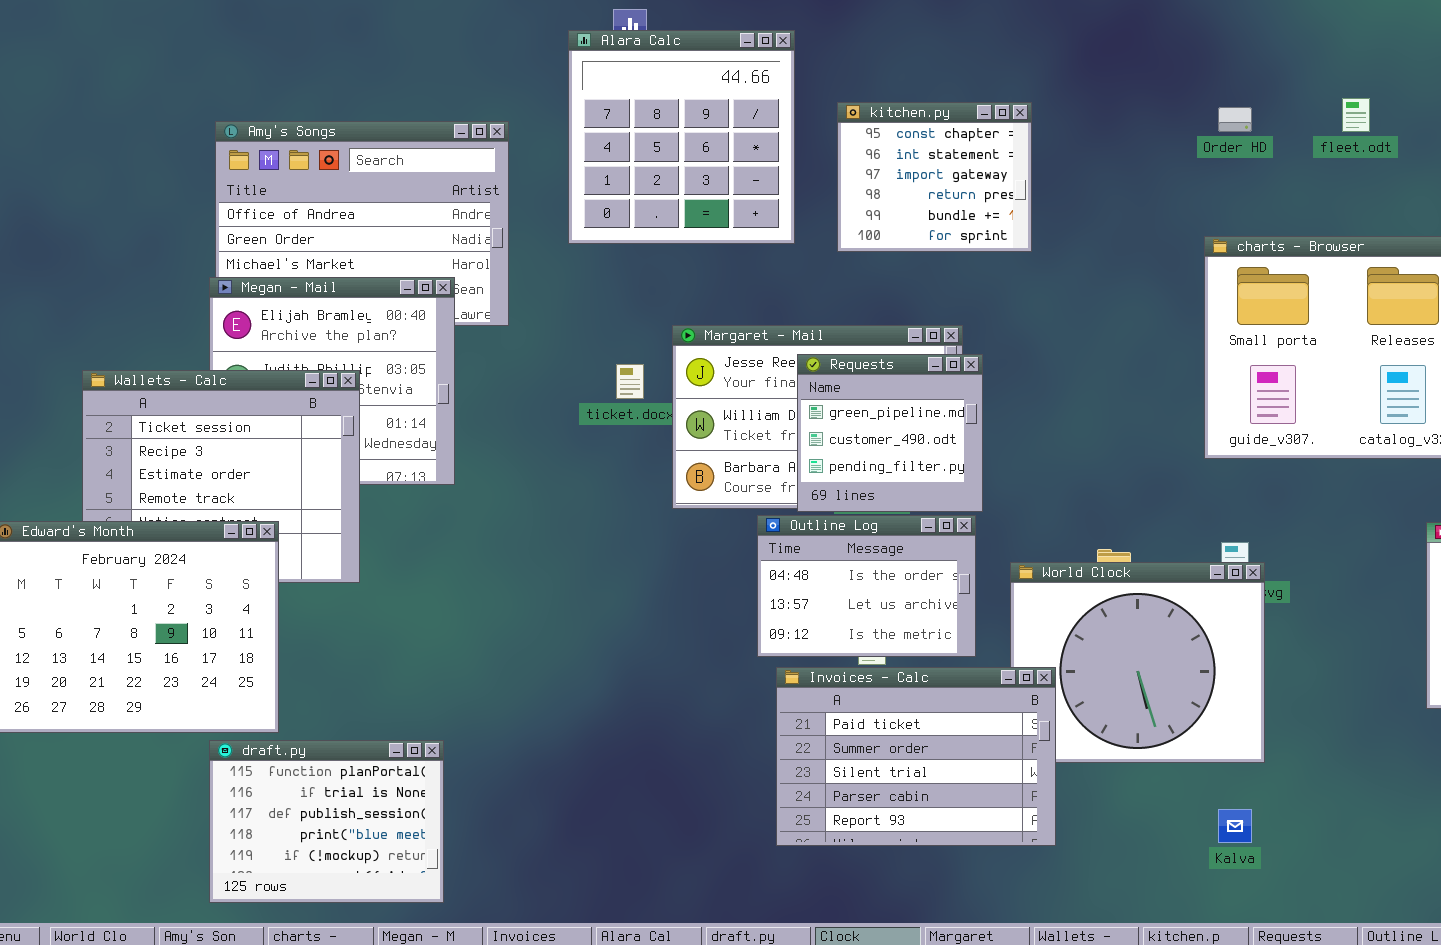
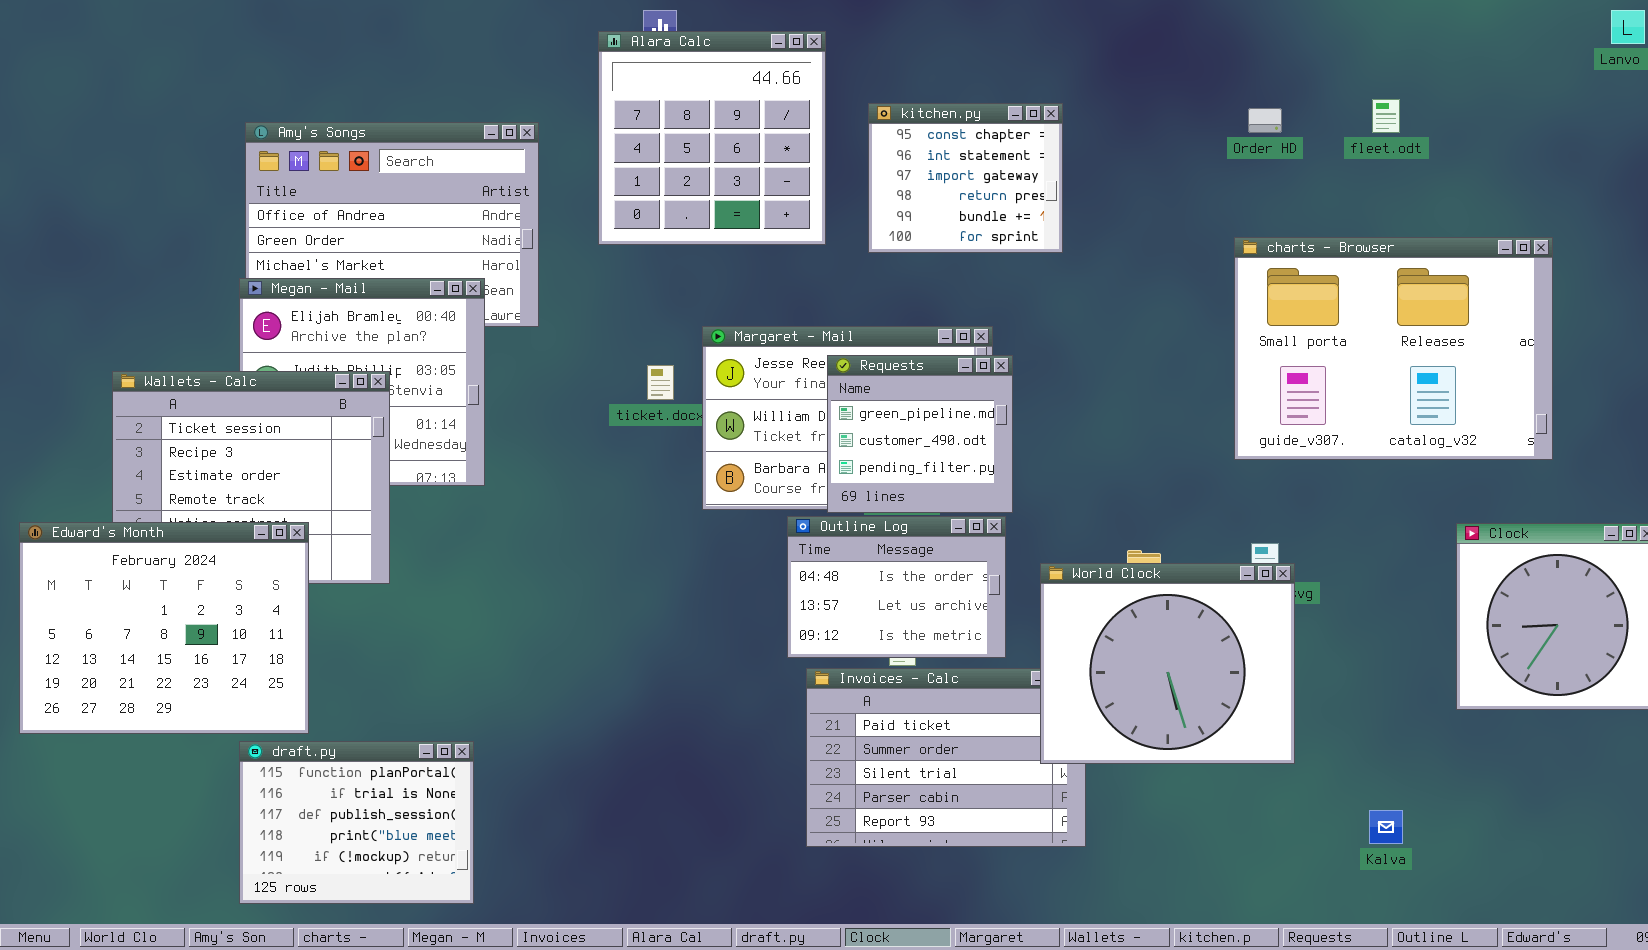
World Clock: [1010,562,1265,763] -> [1040,563,1295,764], raised
Kalva: [1218,809,1252,843] -> [1369,810,1403,844], moved

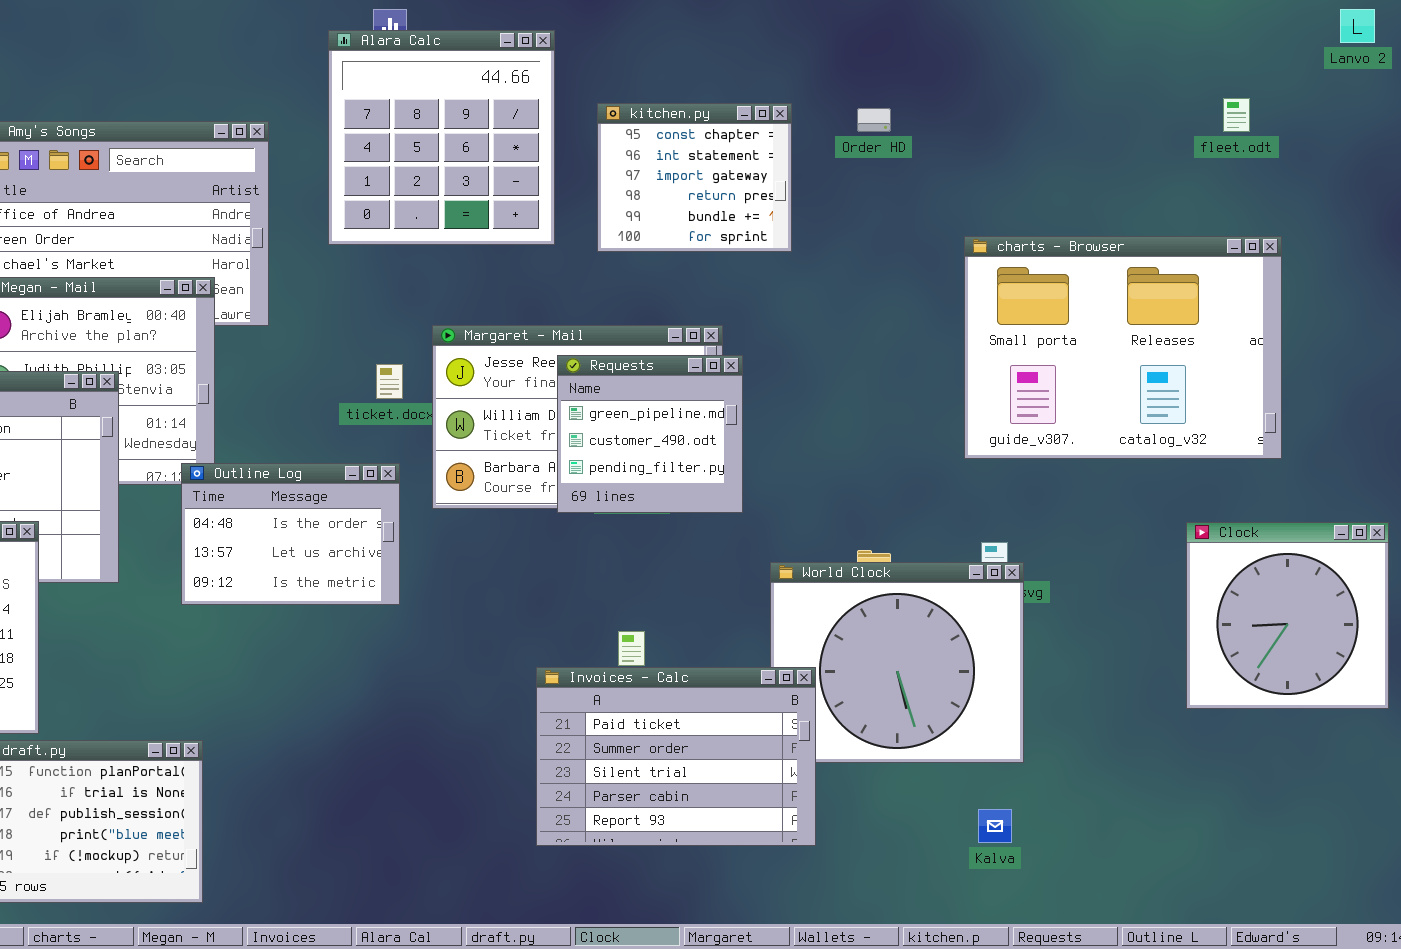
fleet.odt: [1372,99,1400,133] -> [1223,98,1250,132], moved
Order HD: [1248,108,1282,133] -> [857,108,891,132], moved
Outline Log: [787,516,1006,658] -> [181,463,400,605], moved
Invoices - Calc: [806,668,1086,847] -> [536,667,816,846], raised
Kalva: [1369,810,1403,844] -> [978,809,1012,843], moved

